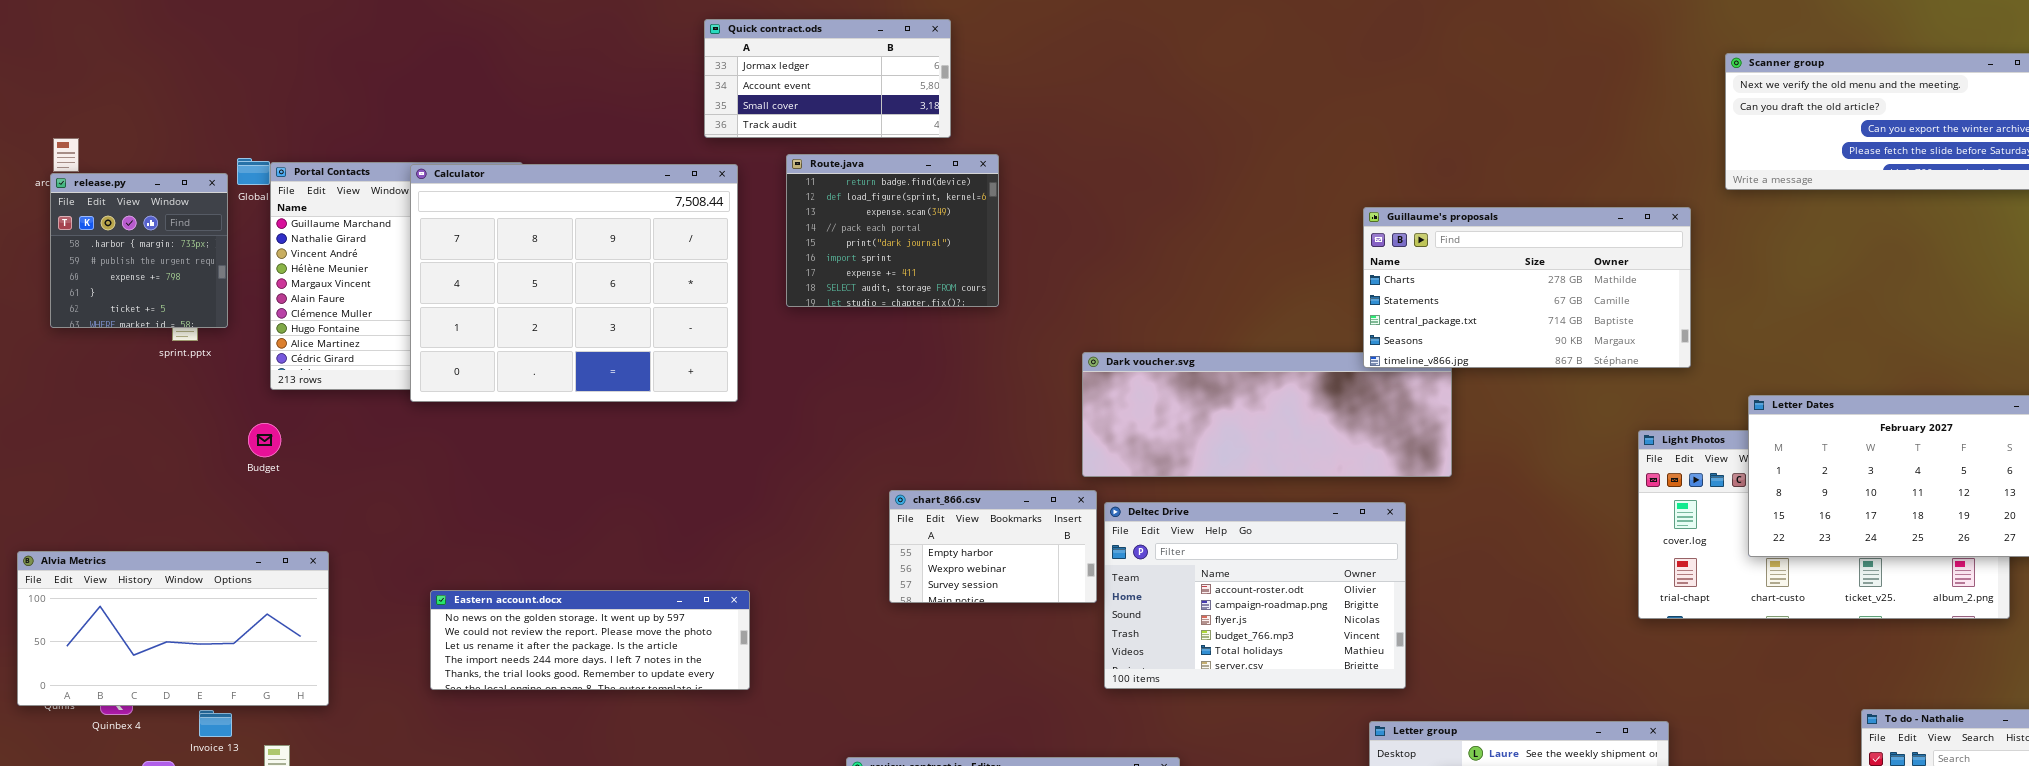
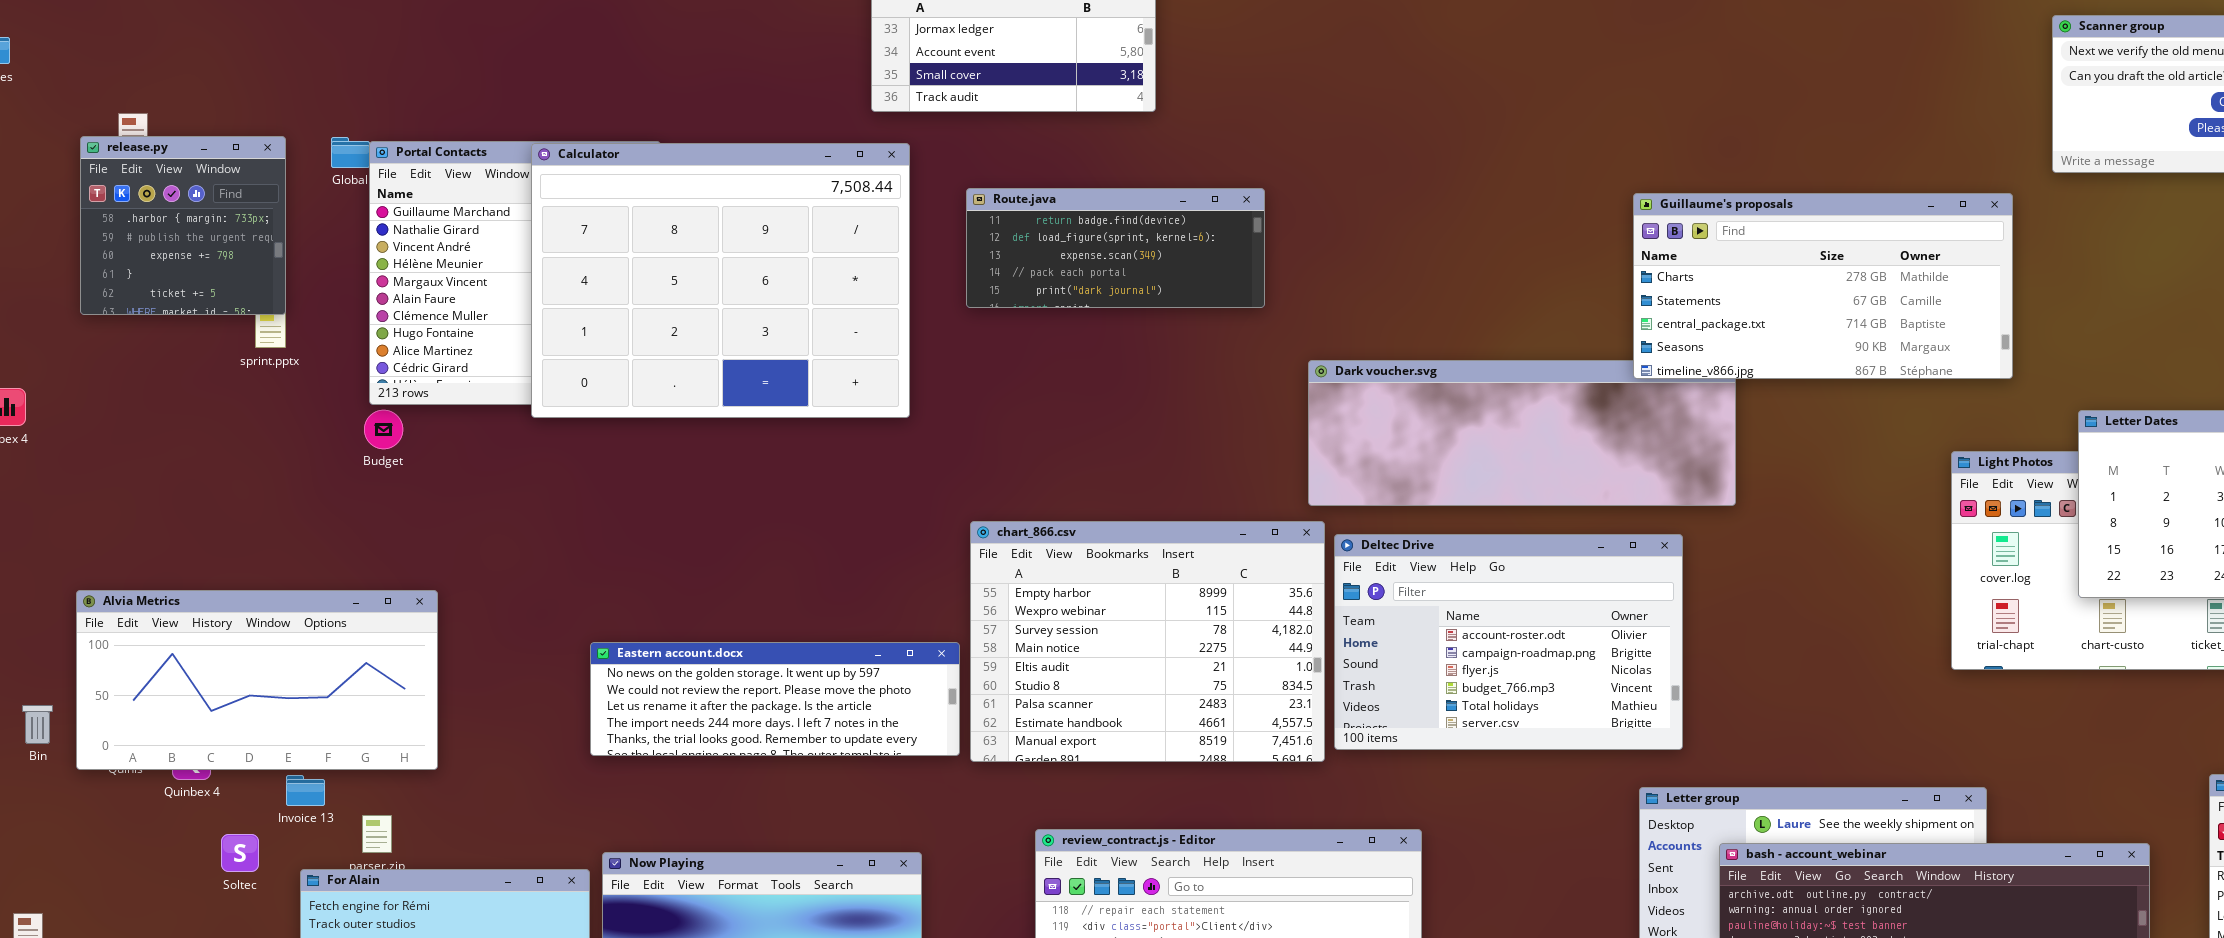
Route.java: [786,154,999,307] -> [966,188,1265,308], resized
release.py: [50,173,228,328] -> [80,136,286,315], moved
Budget: [248,423,281,457] -> [364,410,403,449], moved
chart_866.csv: [889,490,1097,603] -> [970,521,1325,762], resized
Eastern account.docx: [430,590,750,690] -> [590,642,960,756], moved

